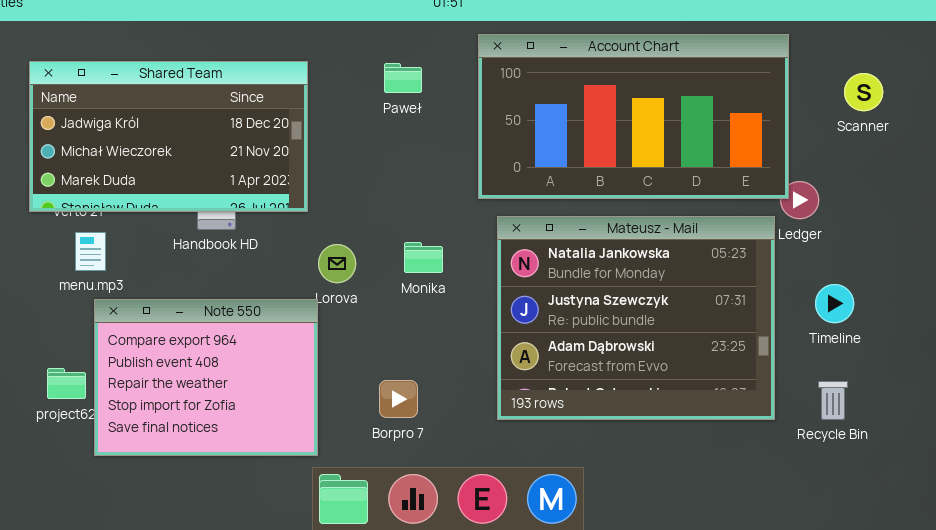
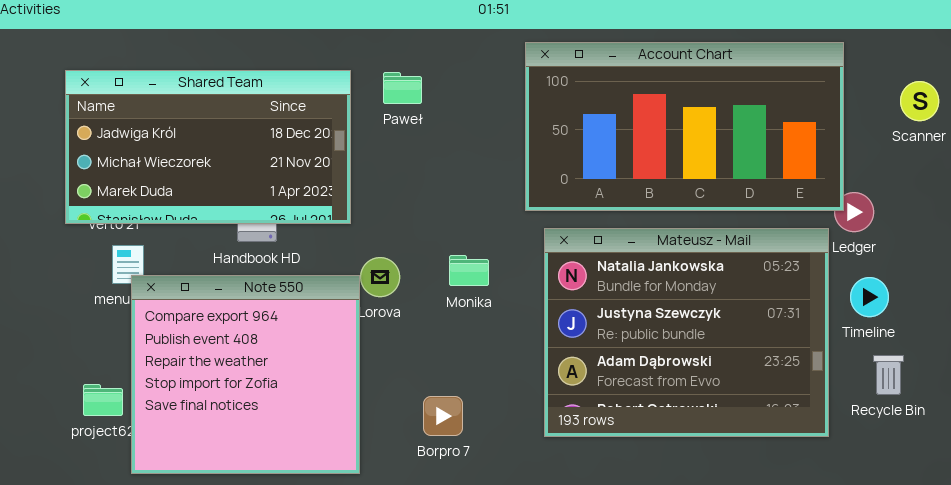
Paweł: [384,63,422,93] -> [383,72,422,104], moved
Timeline: [815,284,854,323] -> [850,277,889,317], moved
Note 550: [94,299,318,456] -> [131,275,360,474], resized
Recycle Bin: [818,381,848,420] -> [873,355,904,395], moved

